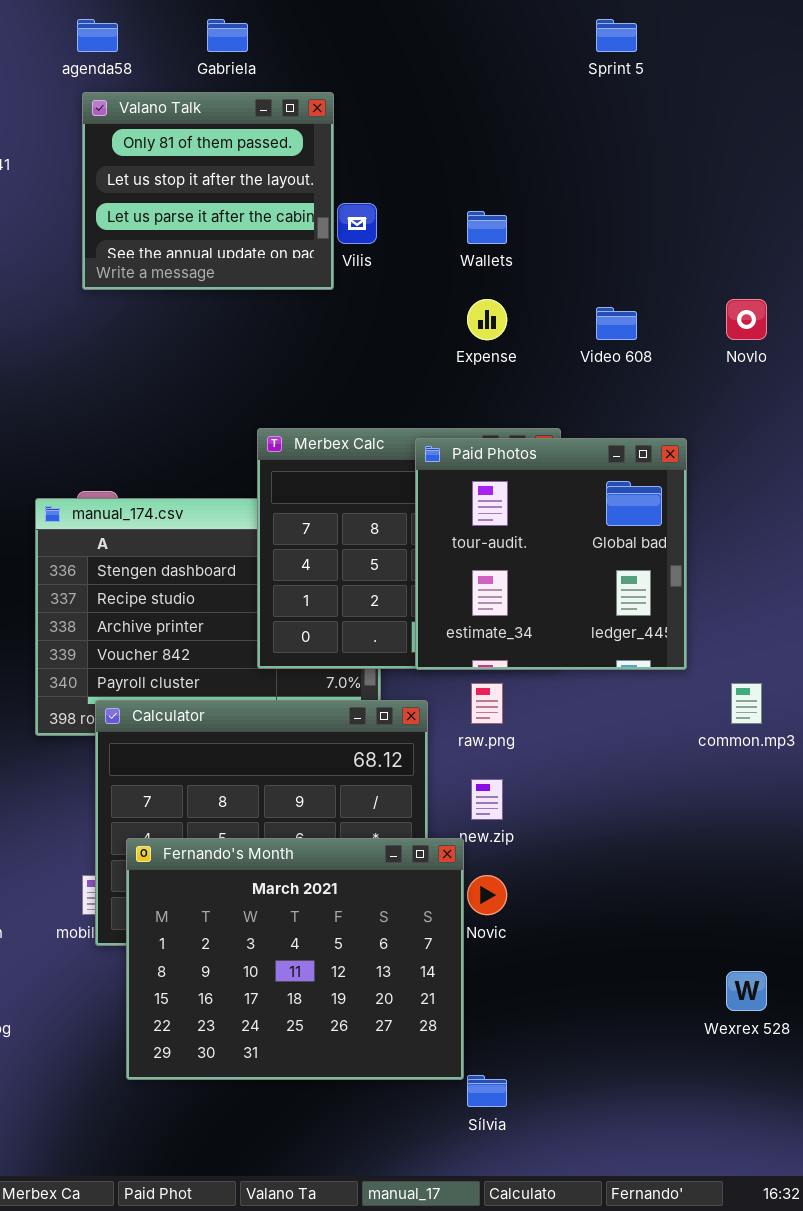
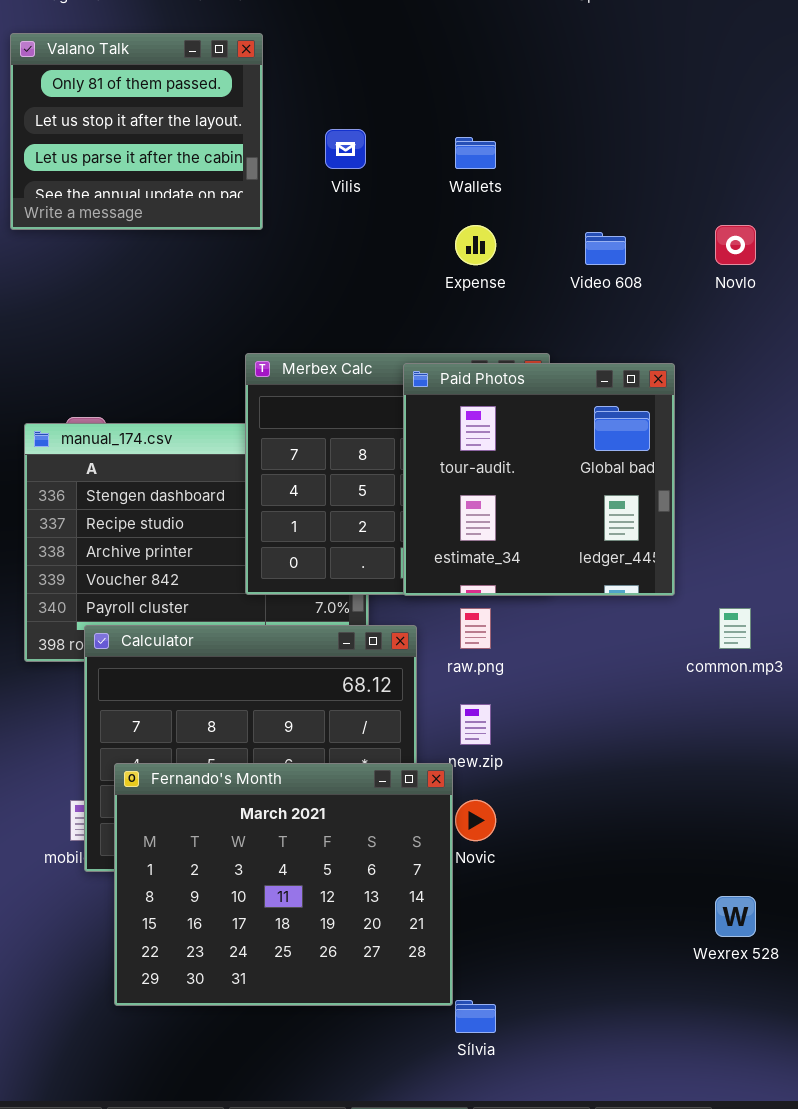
Valano Talk: [82,92,334,290] -> [10,33,263,230], moved

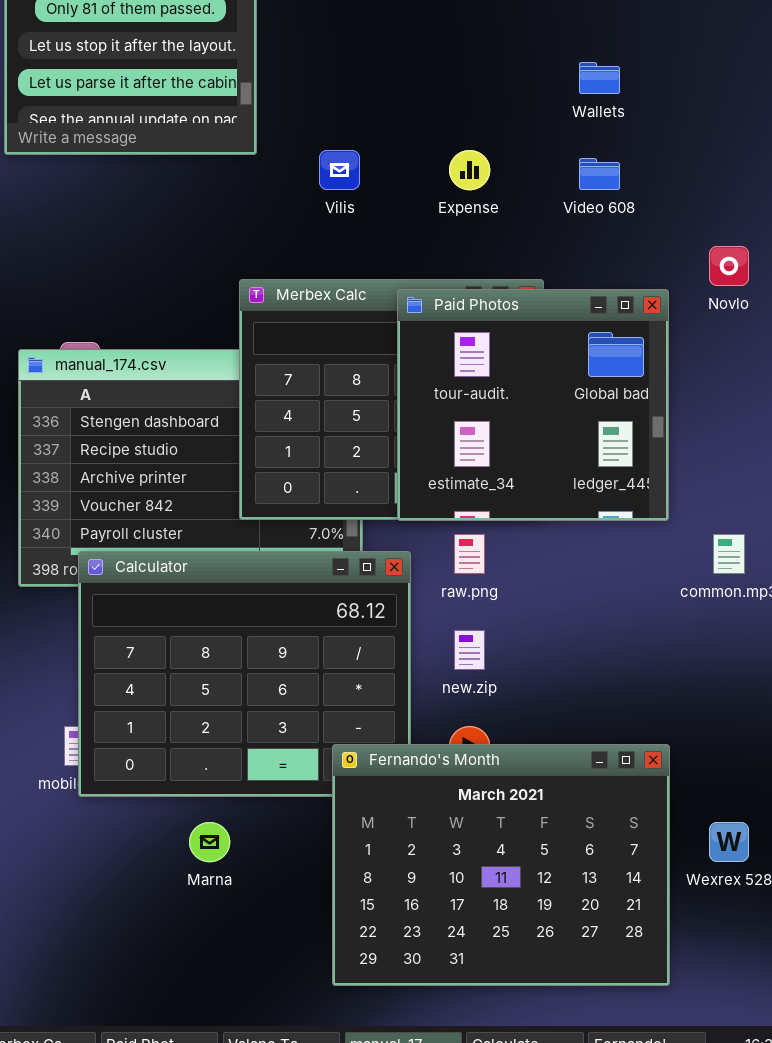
Vilis: [325,129,366,169] -> [319,150,360,190], moved
Wallets: [455,137,496,169] -> [579,62,620,94], moved
Novlo: [715,225,756,265] -> [709,246,749,286], moved
Fernando's Month: [114,763,453,1006] -> [332,744,670,986], moved

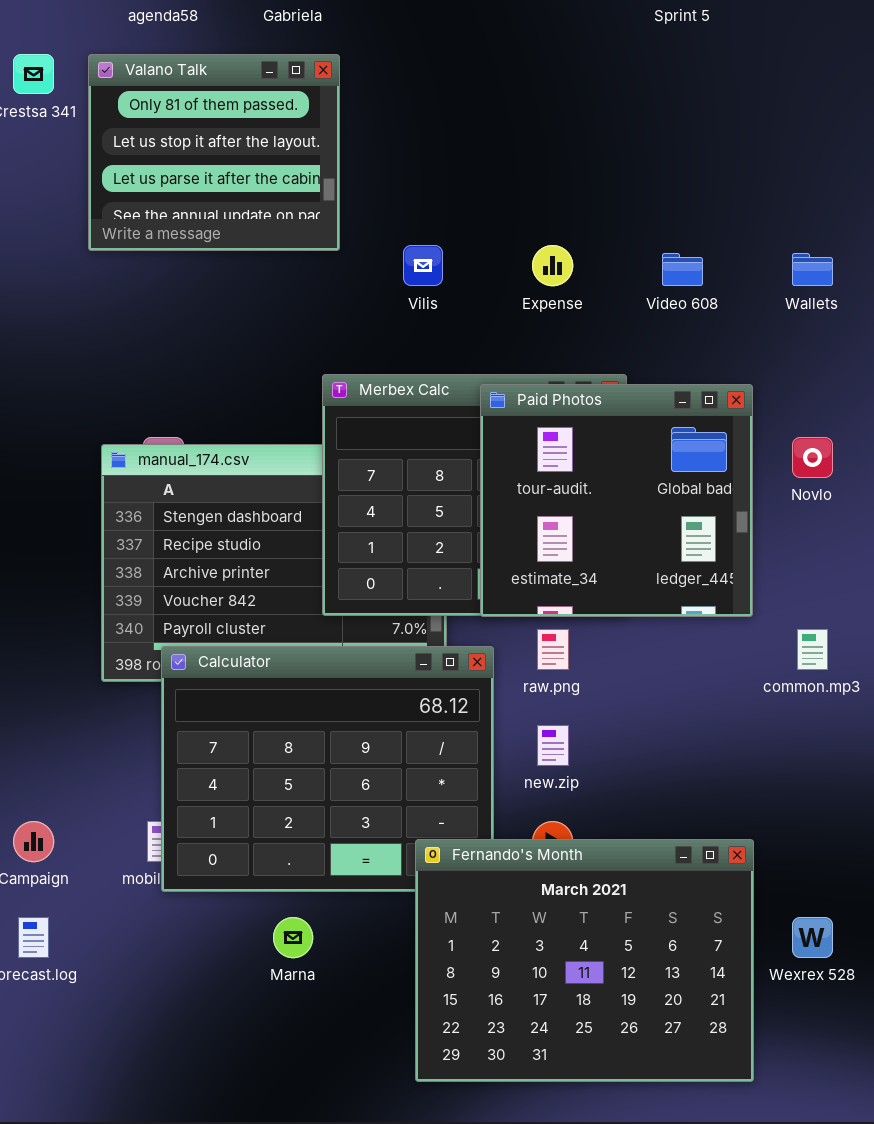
Wallets: [579,62,620,94] -> [792,253,833,286], moved
Novlo: [709,246,749,286] -> [792,437,833,478], moved

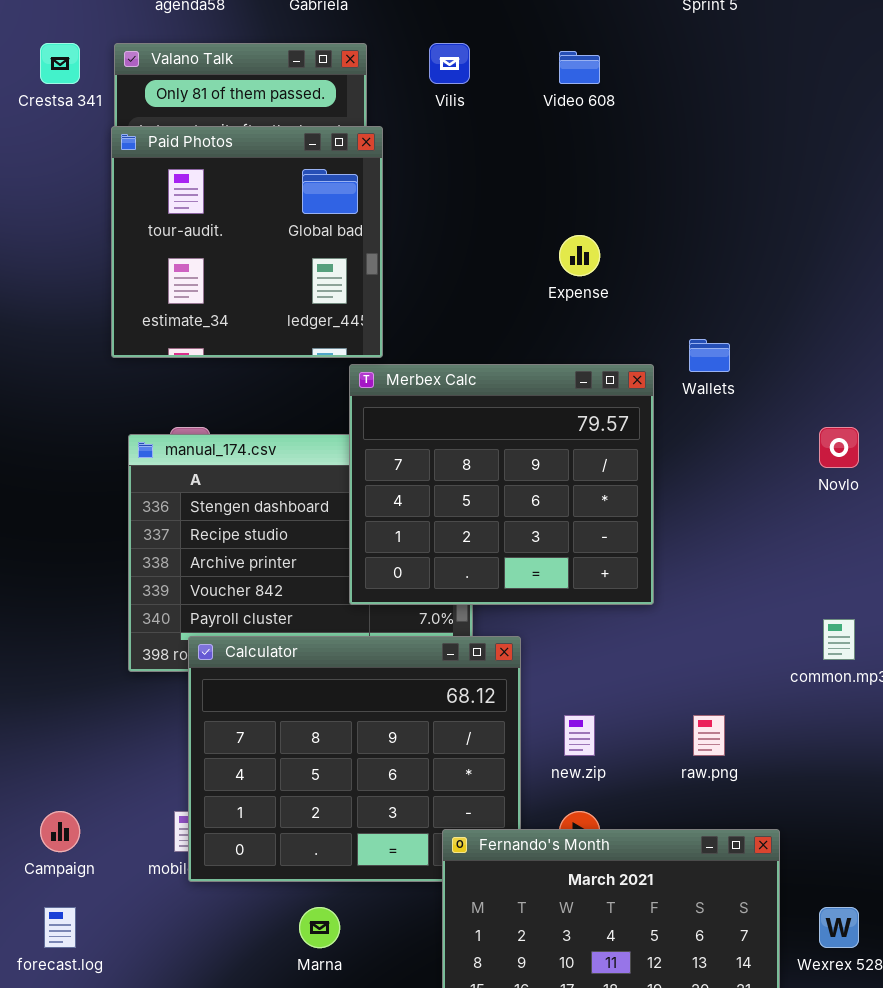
Vilis: [403,245,443,286] -> [429,43,470,84], moved
Video 608: [662,253,703,286] -> [559,51,600,84], moved
Wallets: [792,253,833,286] -> [689,339,730,372], moved
Paid Photos: [480,384,753,617] -> [111,126,383,358], moved
raw.png: [537,629,569,670] -> [693,715,725,756], moved

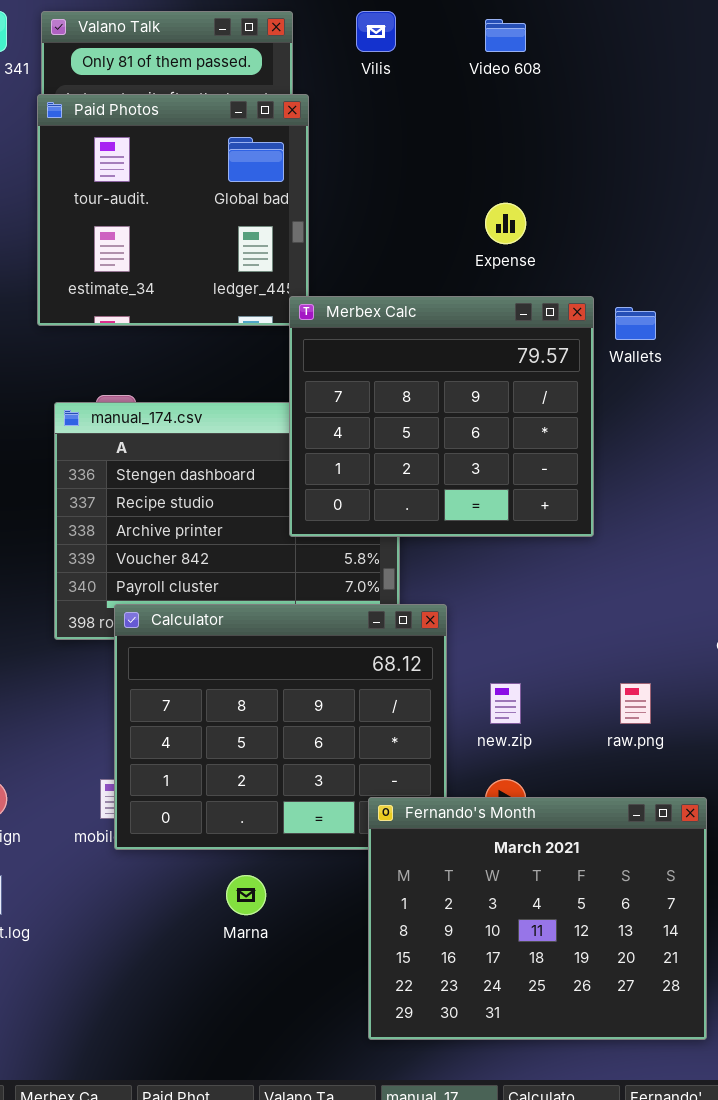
Merbex Calc: [349,364,654,605] -> [289,296,594,537], moved

